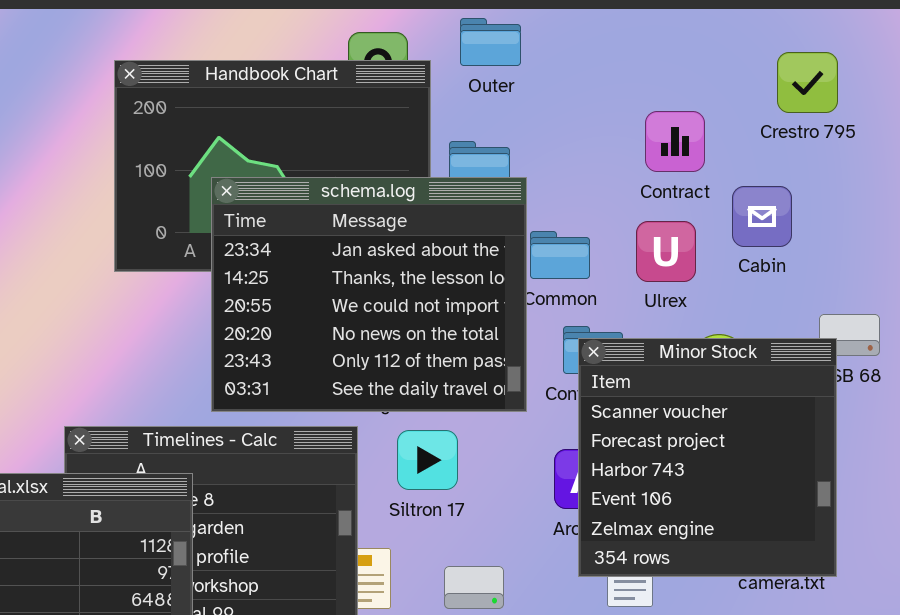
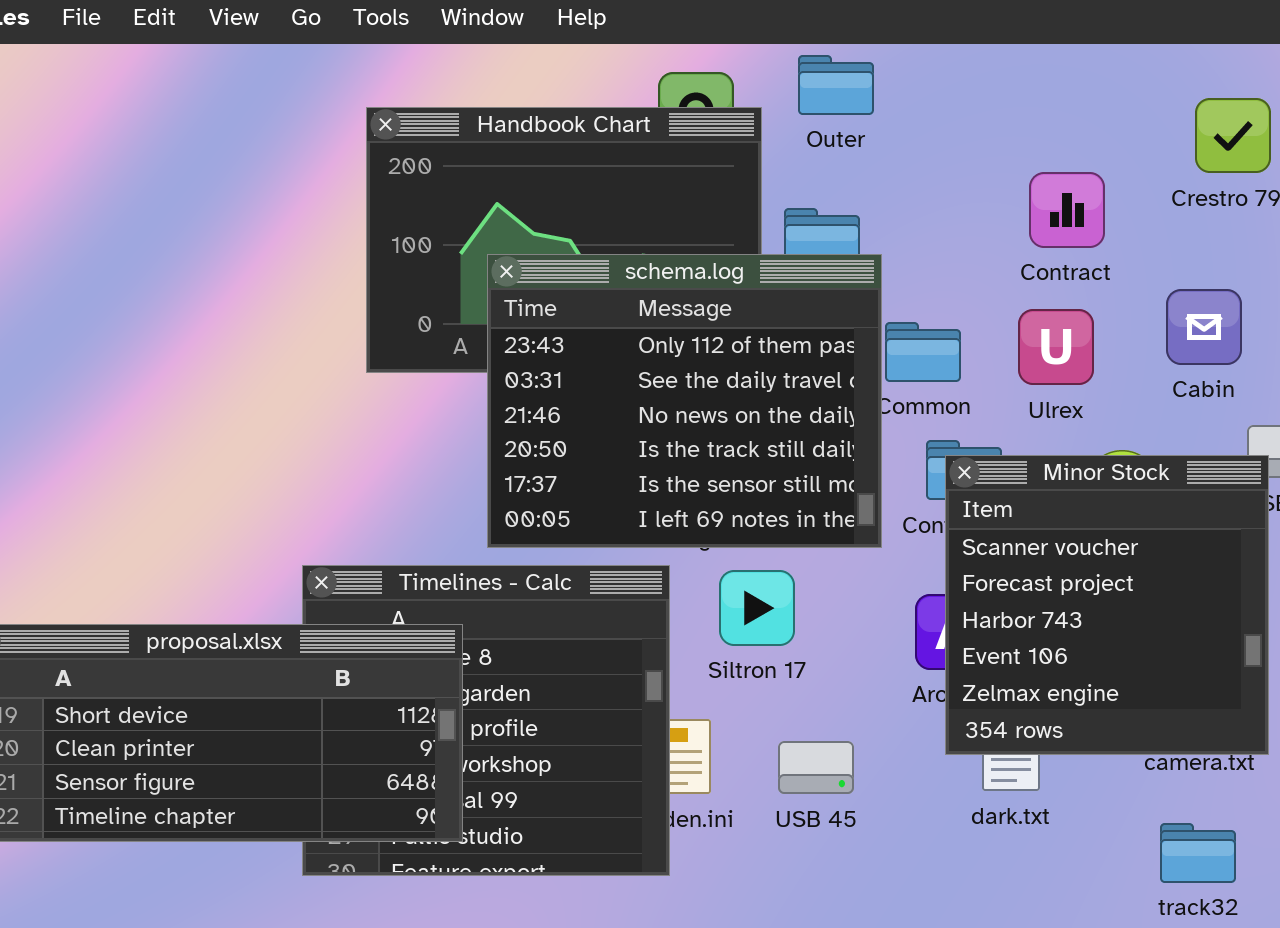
schema.log: [211,177,527,412] -> [487,254,882,548], scrolled down 4 rows
Cabin: [732,186,792,247] -> [1166,289,1242,365], moved

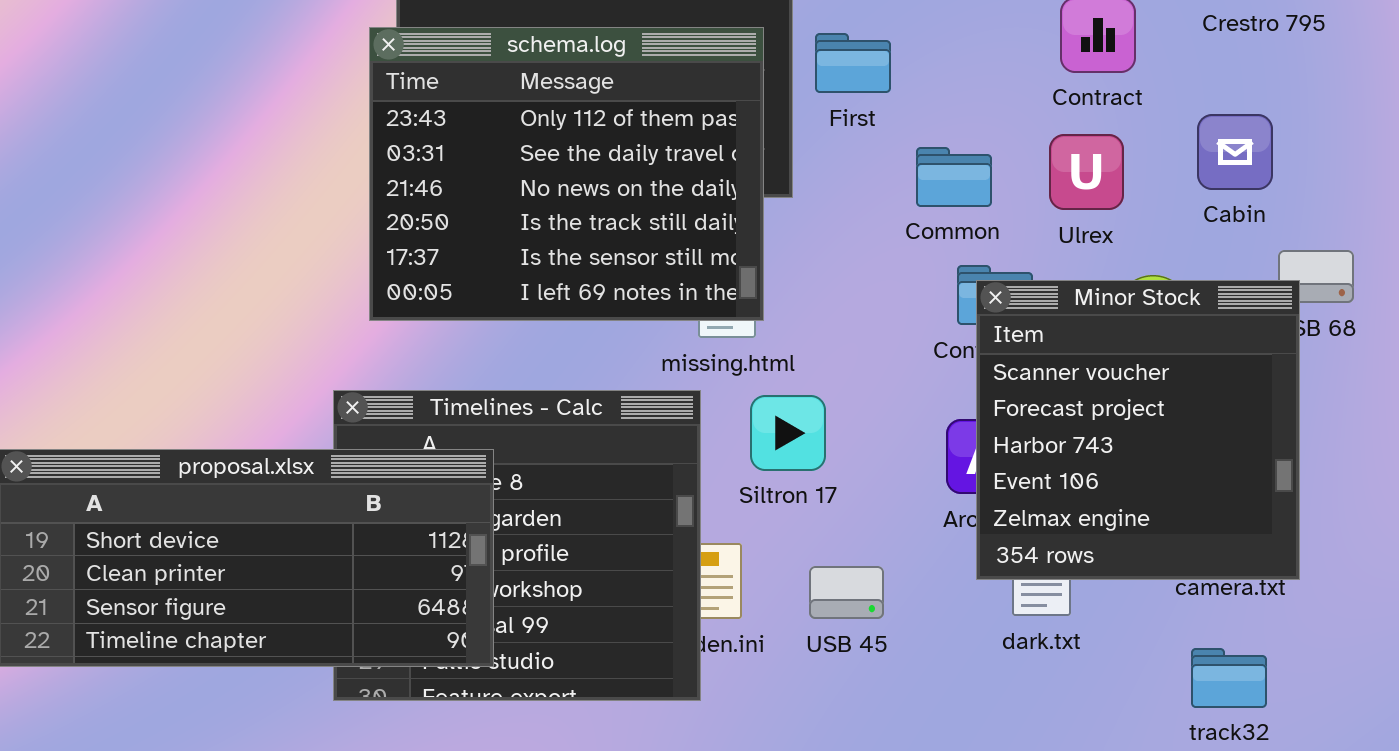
schema.log: [487,254,882,548] -> [369,27,764,321], moved

